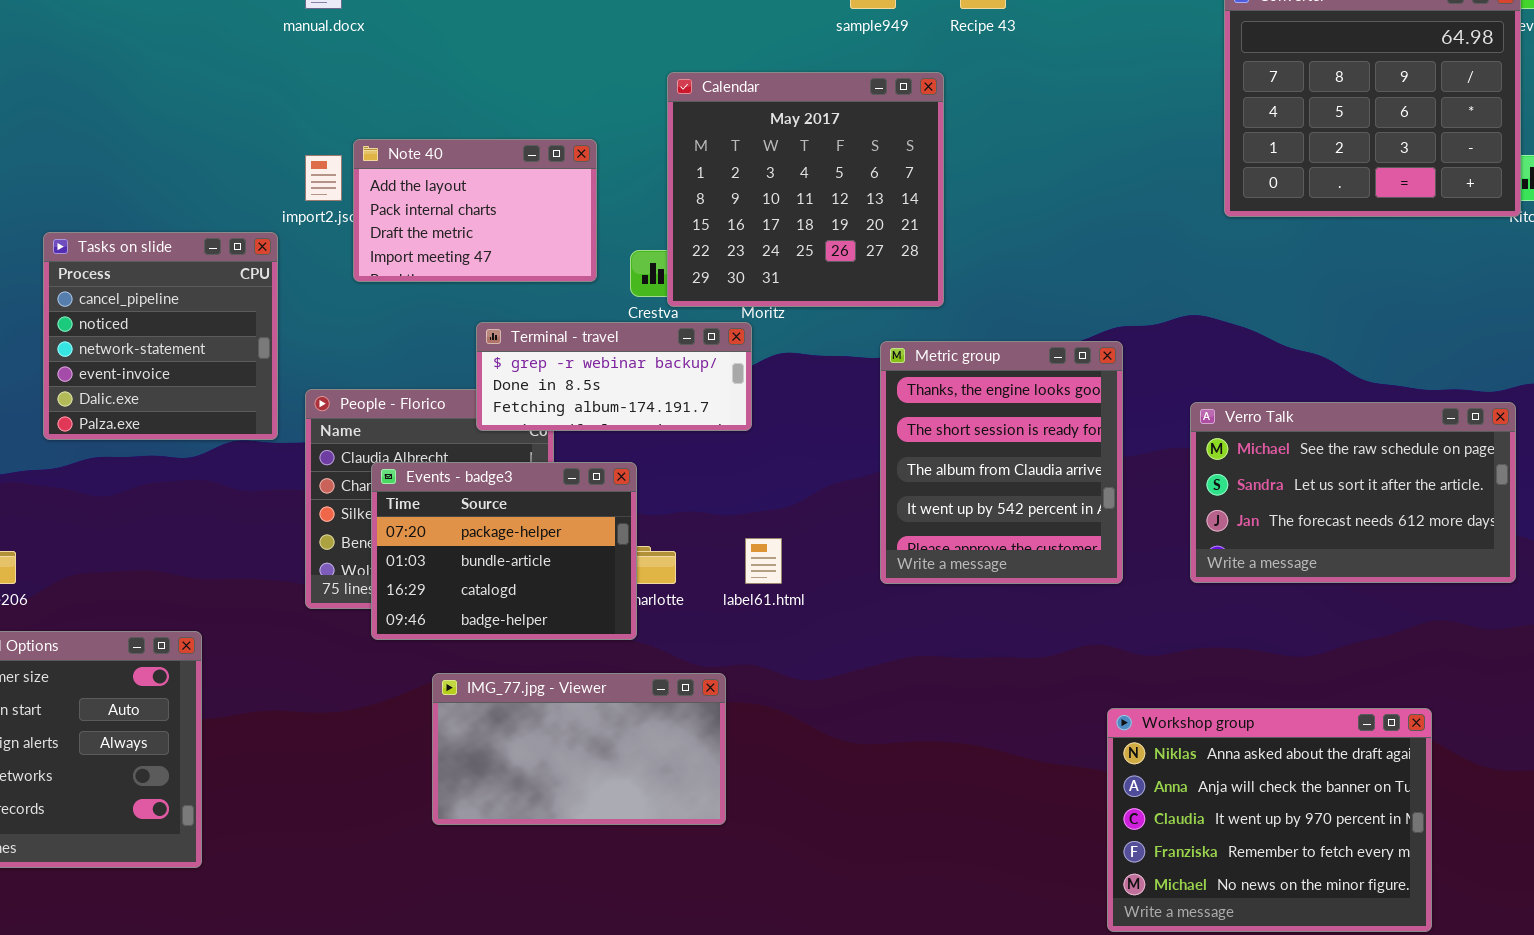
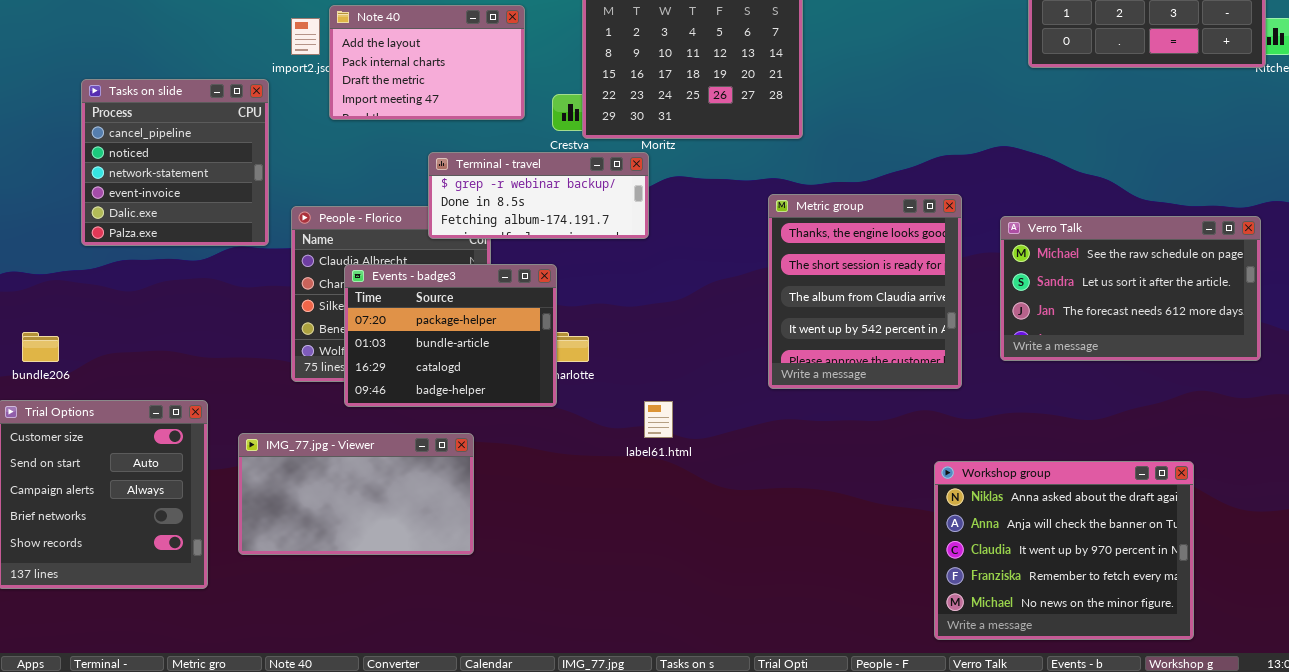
Metric group: [880,341,1123,584] -> [768,194,962,389], moved
label61.html: [745,538,782,584] -> [644,401,673,438], moved
IMG_77.jpg - Viewer: [432,673,726,825] -> [238,433,474,555], moved

